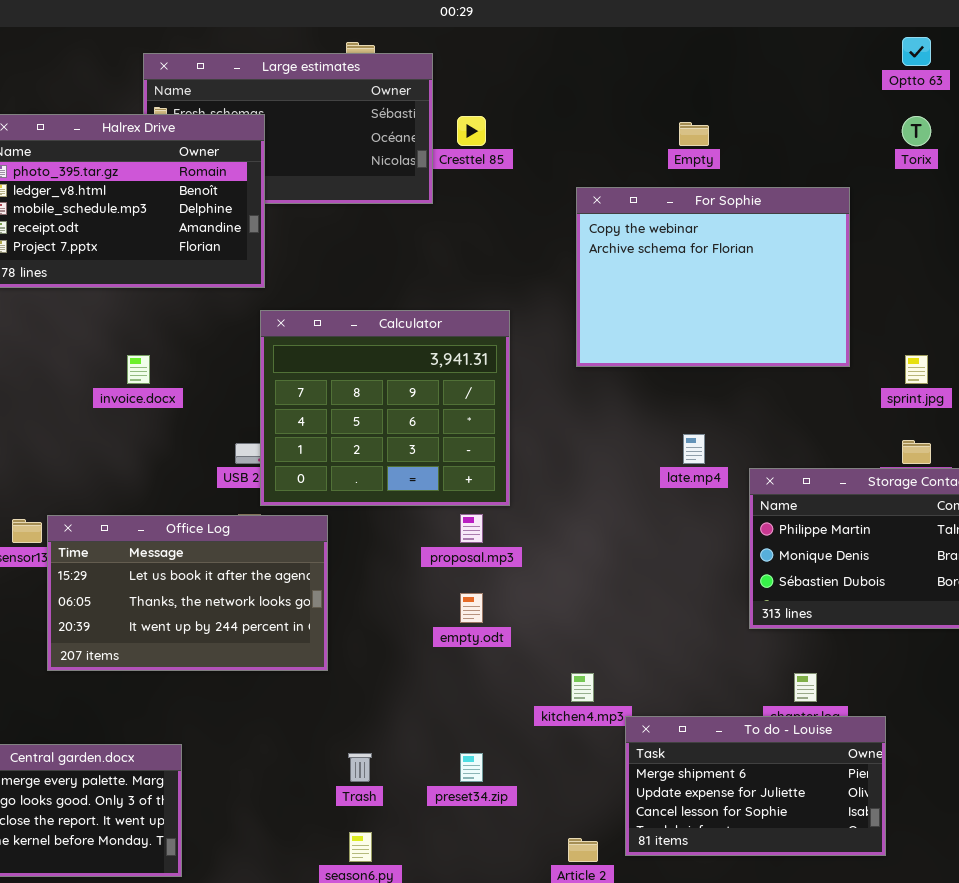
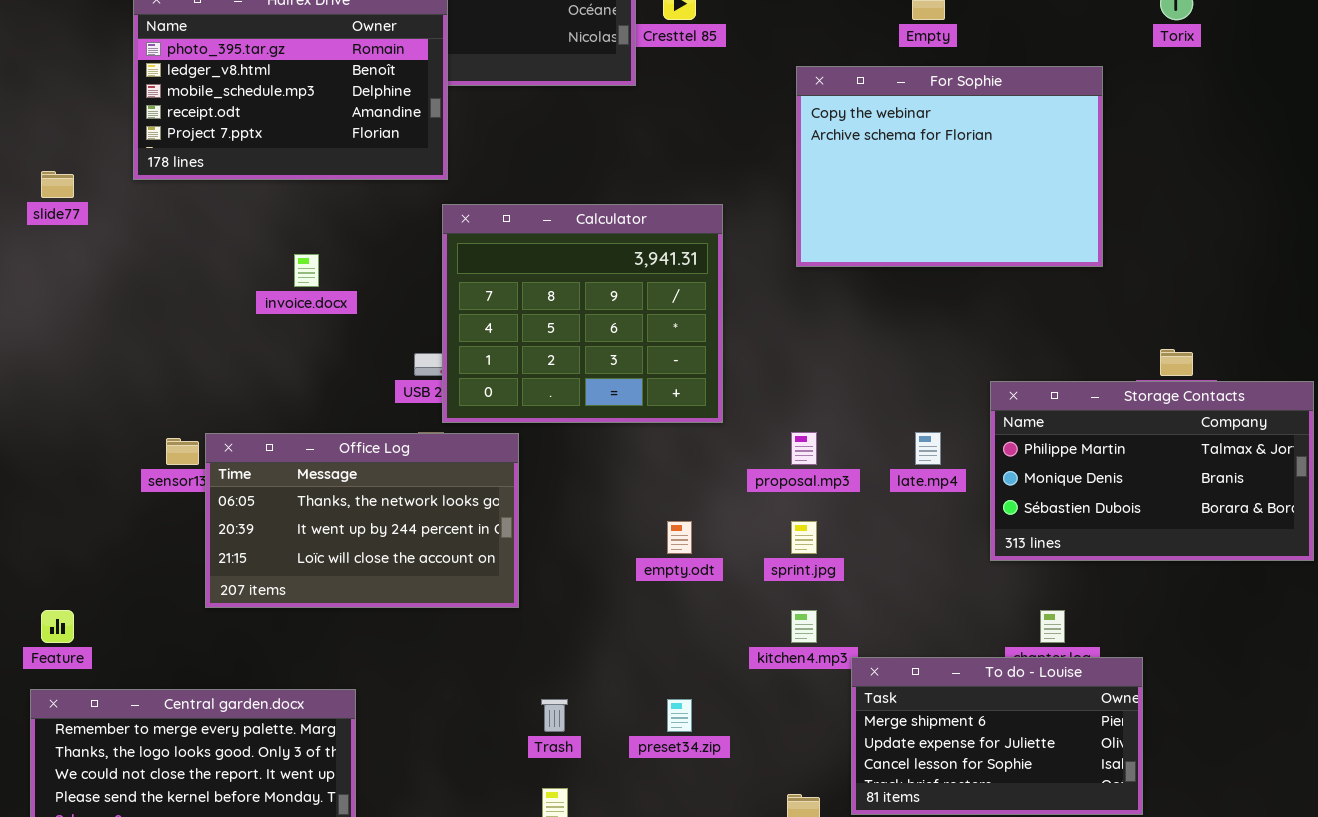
sprint.jpg: [905,355,928,384] -> [791,521,817,554], moved
late.mp4: [683,434,705,464] -> [915,432,941,465], moved
proposal.mp3: [460,514,483,543] -> [791,432,817,465], moved
Office Log: [47,515,328,671] -> [205,433,519,608], scrolled down 1 row

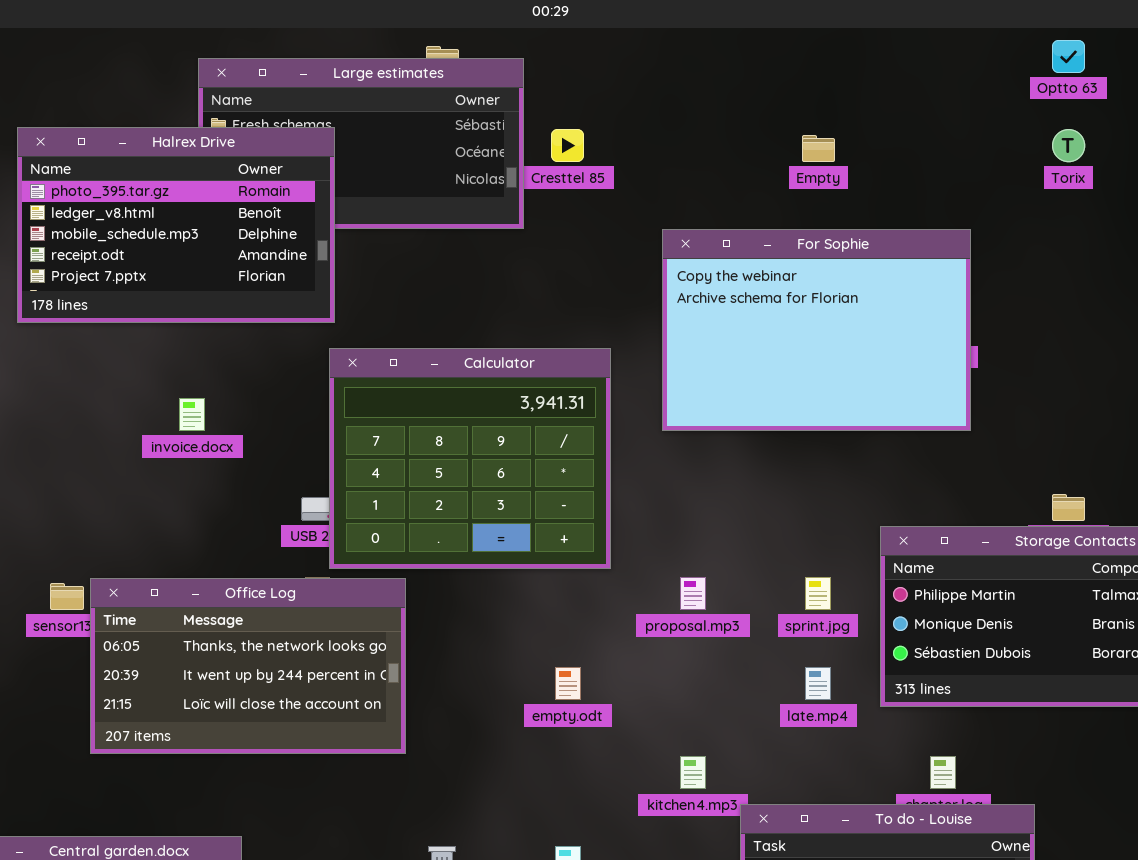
For Sophie: [796,66,1103,267] -> [662,229,971,431], moved
late.mp4: [915,432,941,465] -> [805,667,831,700], moved
sprint.jpg: [791,521,817,554] -> [805,577,831,610], moved

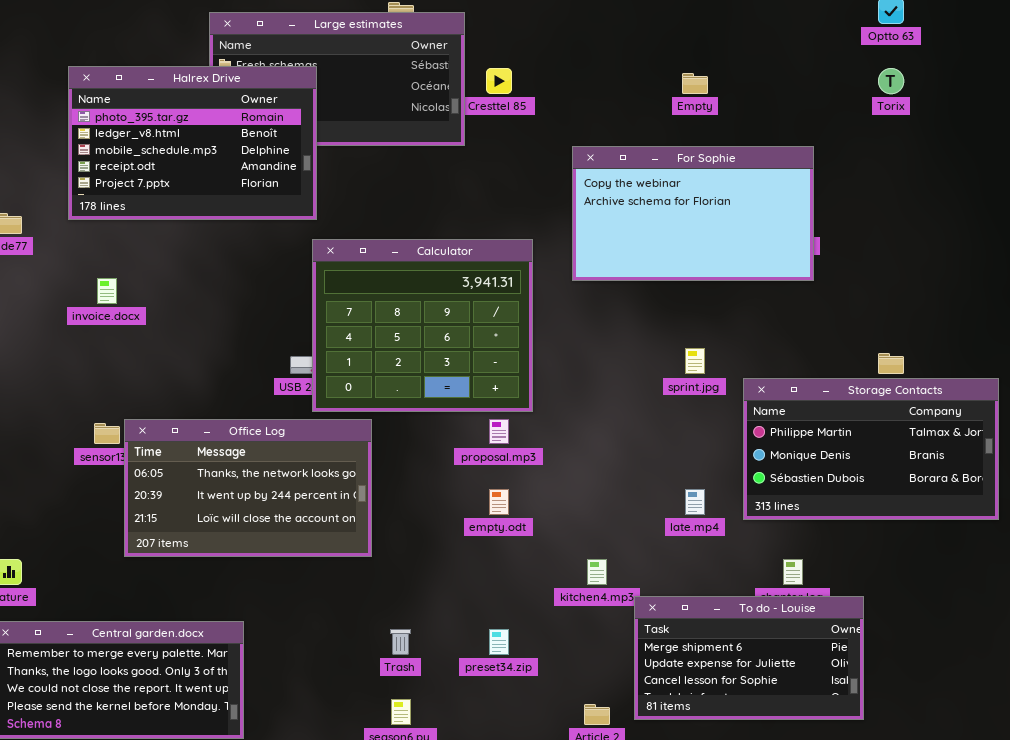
For Sophie: [662,229,971,431] -> [572,146,814,281], resized
invoice.docx: [179,398,205,431] -> [97,278,117,304], moved
proposal.mp3: [680,577,706,610] -> [489,419,509,444], moved
sprint.jpg: [805,577,831,610] -> [685,348,705,374], moved

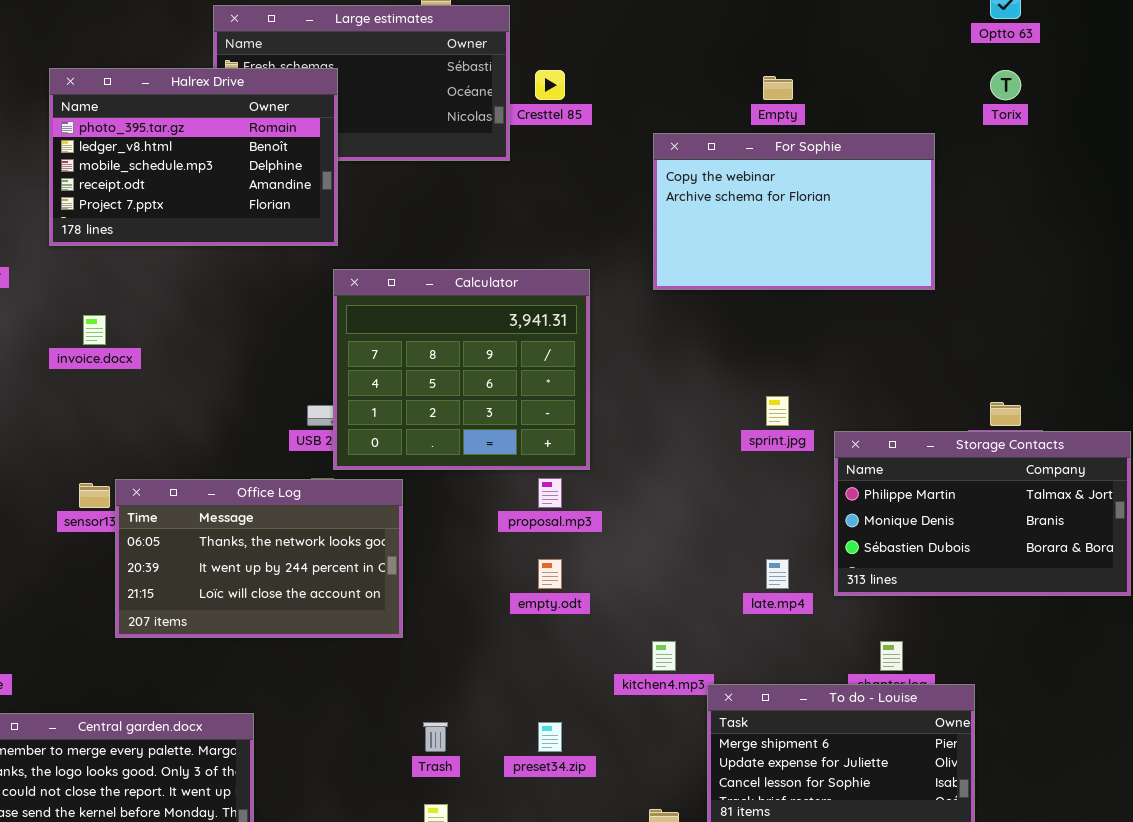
For Sophie: [572,146,814,281] -> [653,133,935,290], moved

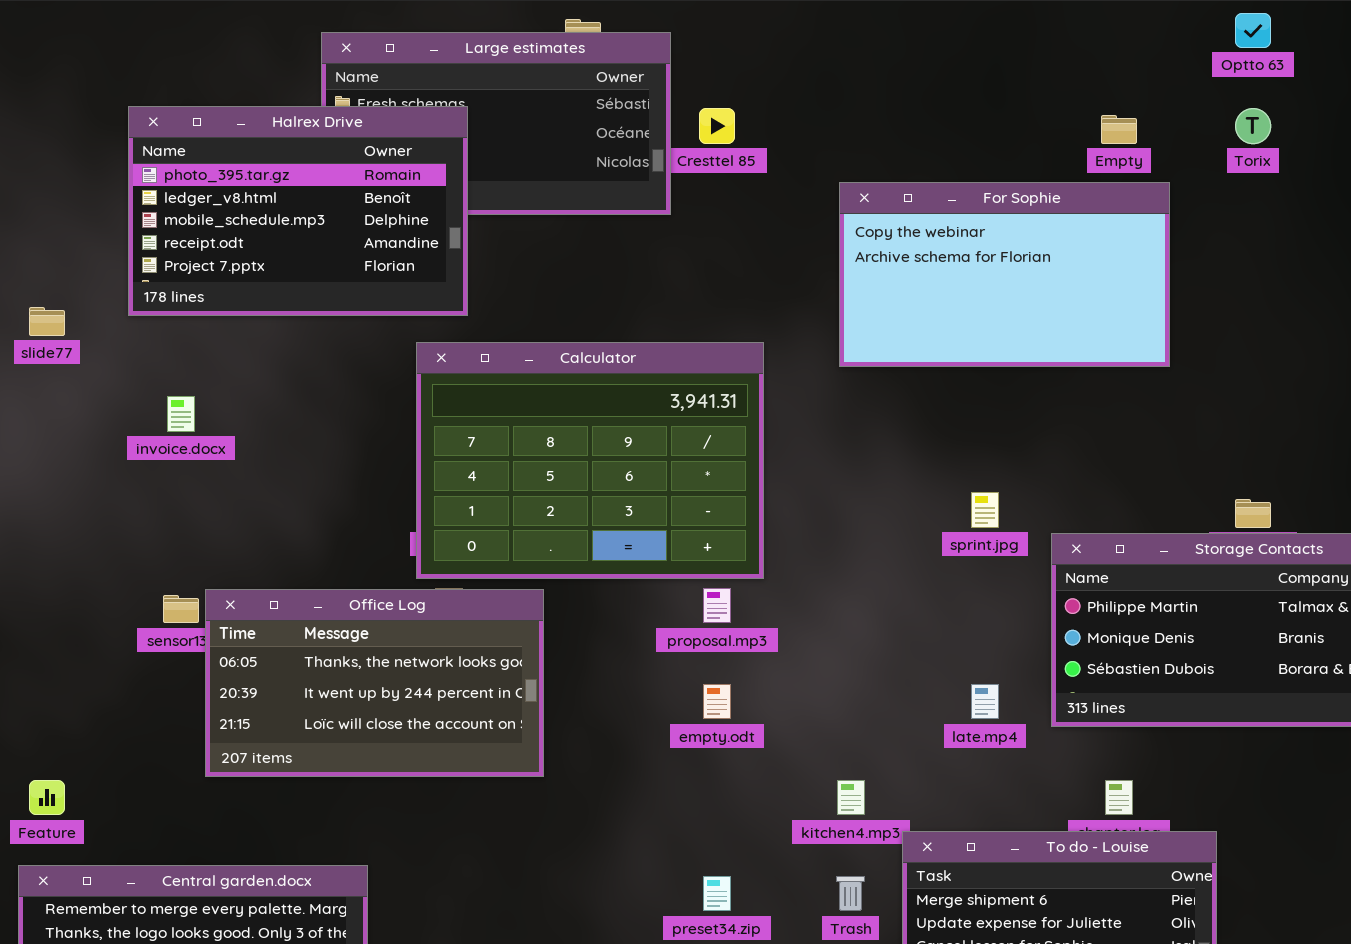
Empty: [763,76,793,100] -> [1101,115,1137,144], moved
Calculator: [333,269,590,470] -> [416,342,764,579], resized
Trash: [423,722,448,752] -> [836,876,865,911], moved

